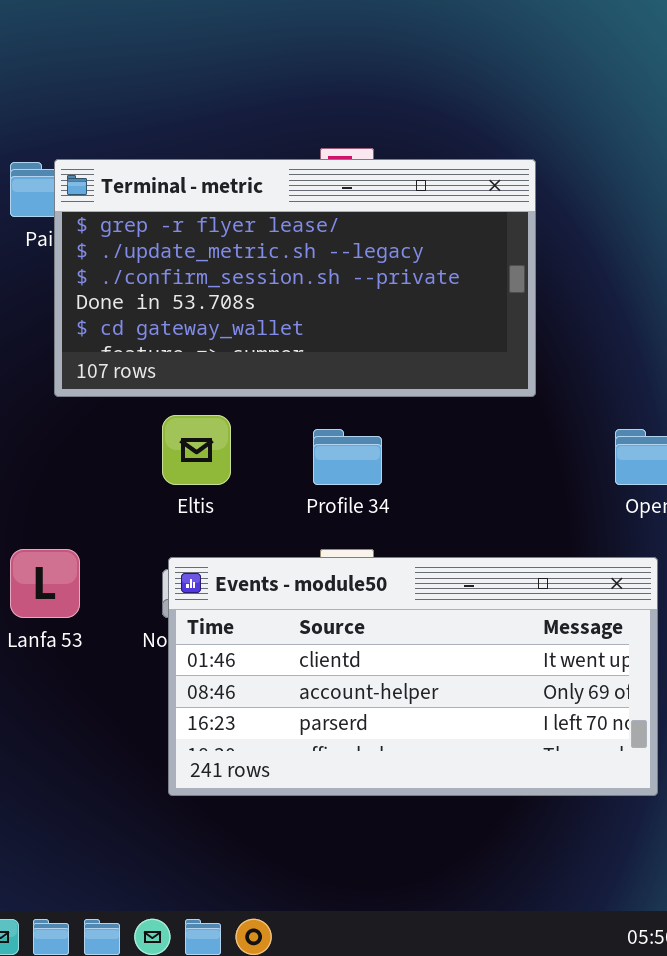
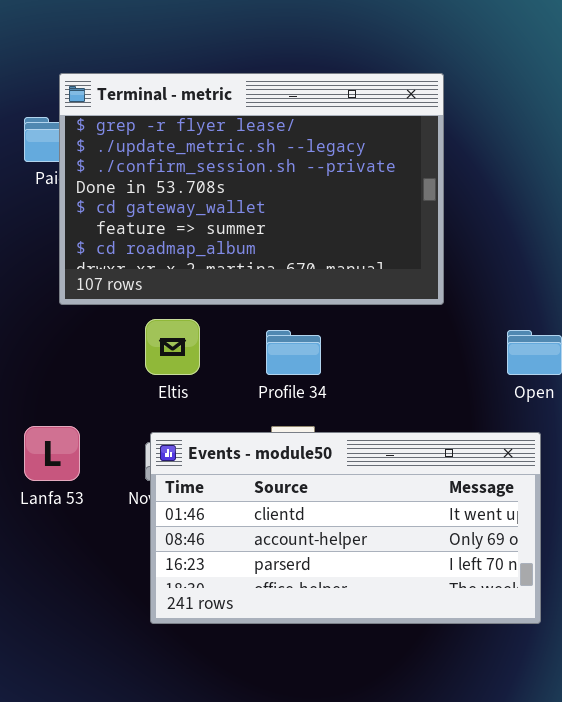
Terminal - metric: [54,159,536,397] -> [59,73,444,305], resized

